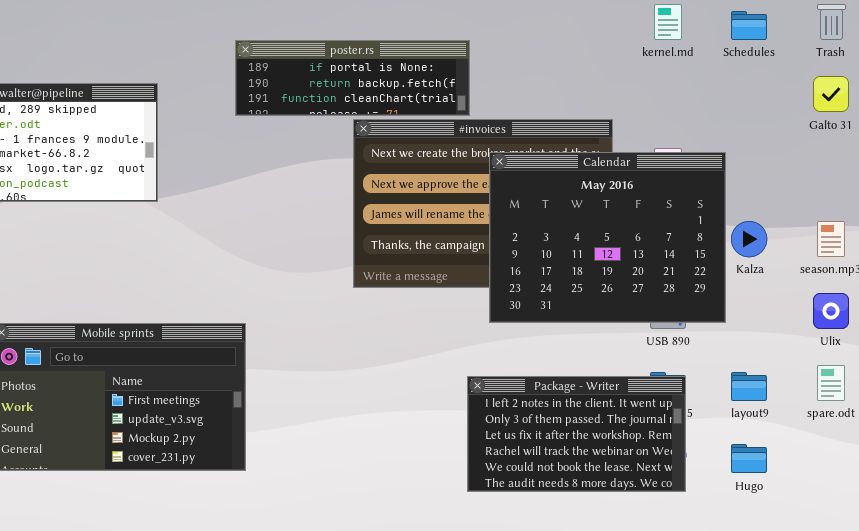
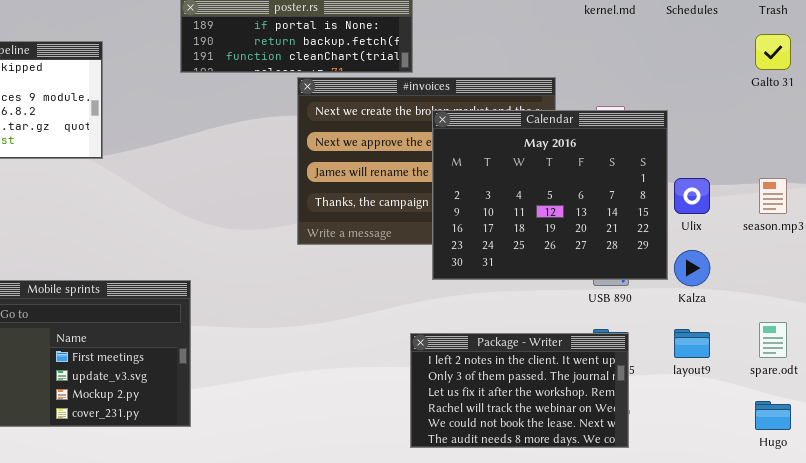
Kalza: [731,221,767,257] -> [674,250,710,286], moved
Ulix: [813,293,849,329] -> [674,178,710,214], moved
Hugo: [731,444,767,473] -> [755,401,791,430], moved

